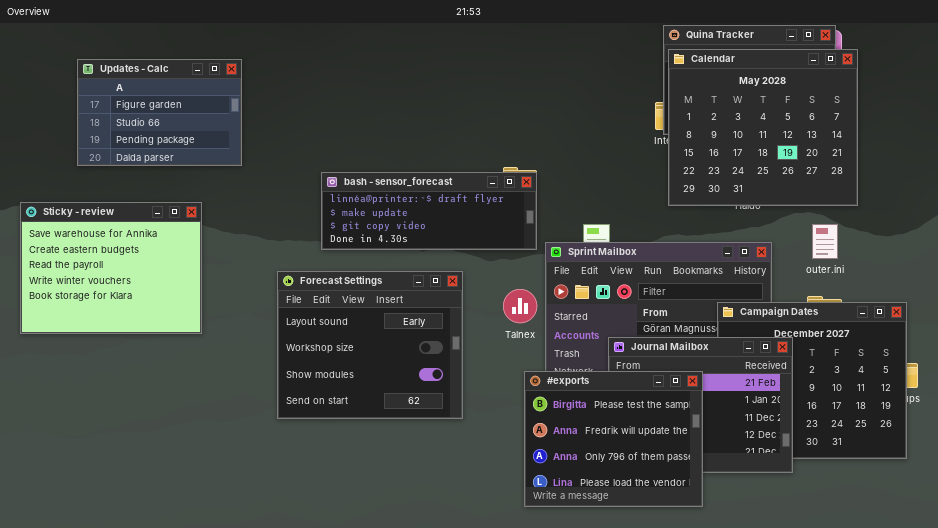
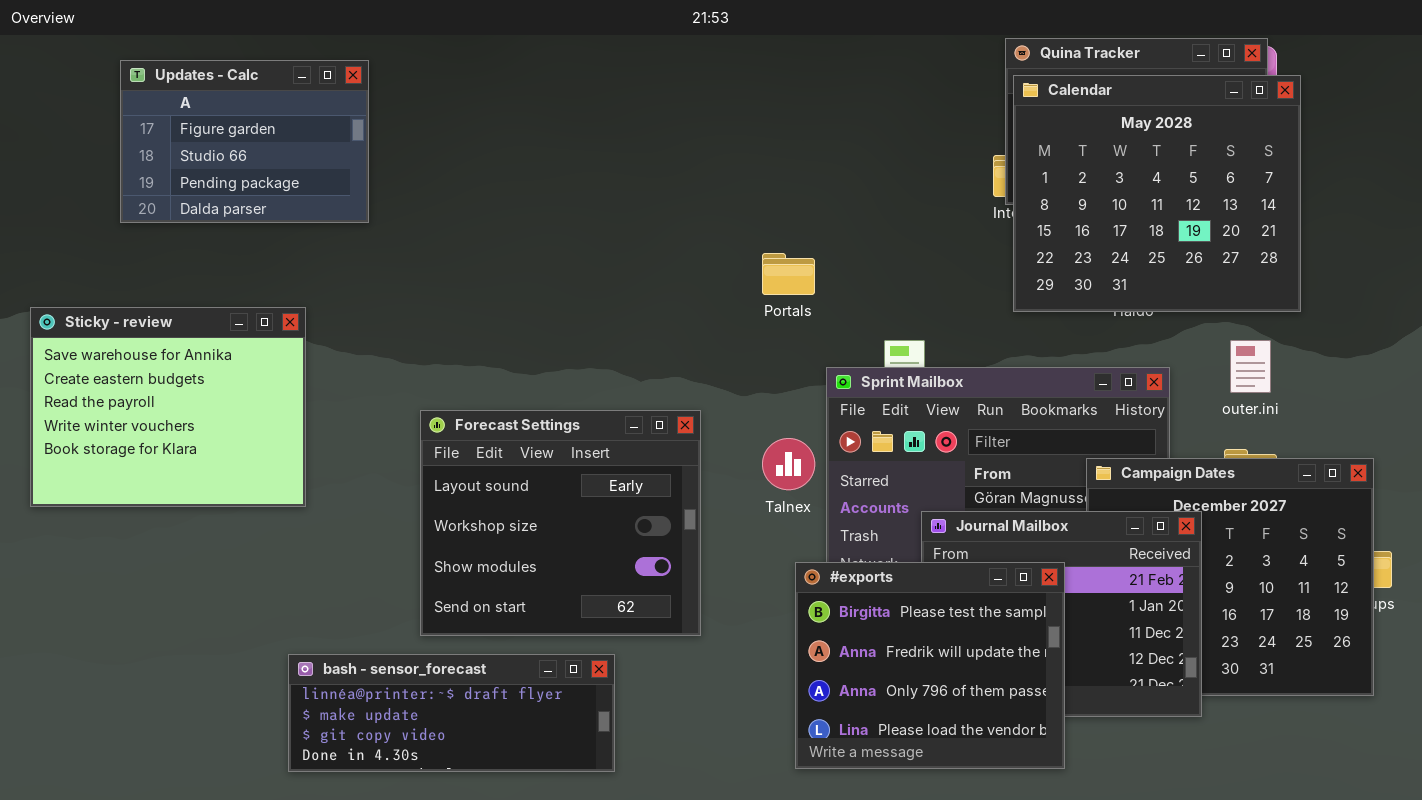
Updates - Calc: [77,59,242,166] -> [120,60,369,223], moved
bash - sensor_forecast: [321,172,537,250] -> [288,654,615,772], moved

